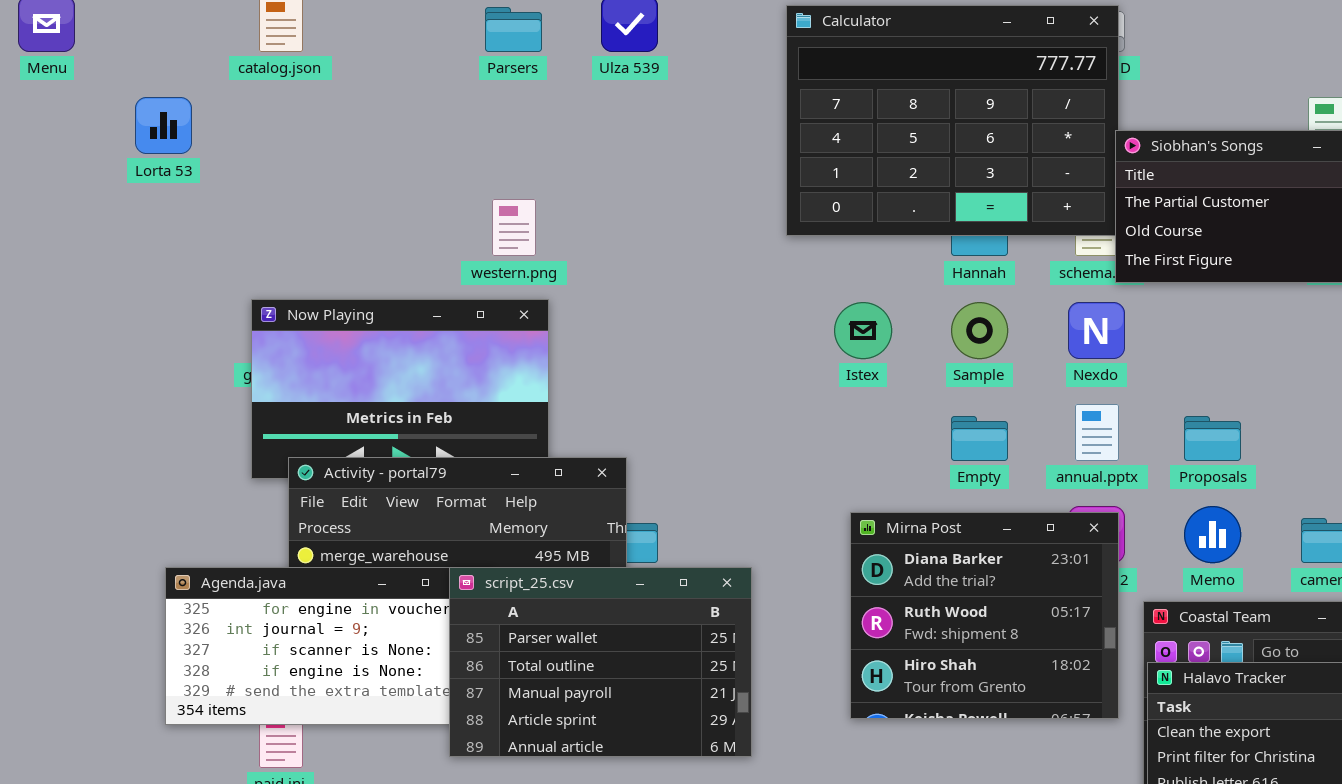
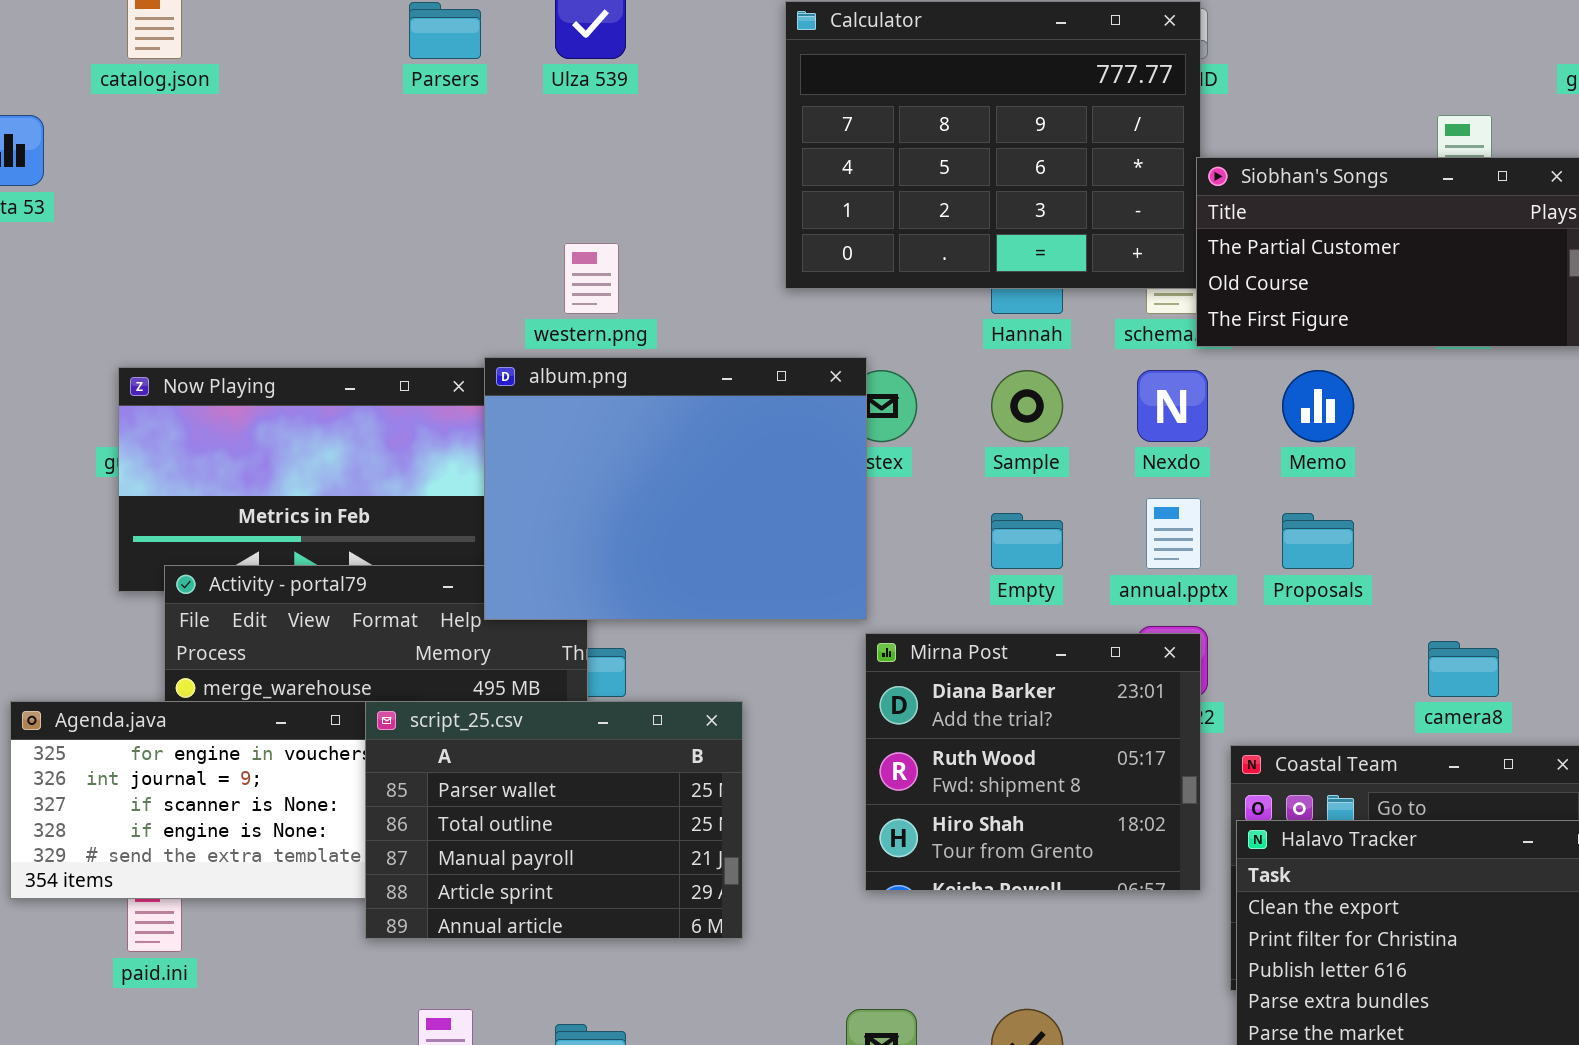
western.png: [492,199,536,256] -> [564,243,619,314], moved
album.png: none -> [484,357,867,620], opened
Memo: [1184,506,1241,563] -> [1282,370,1354,442], moved

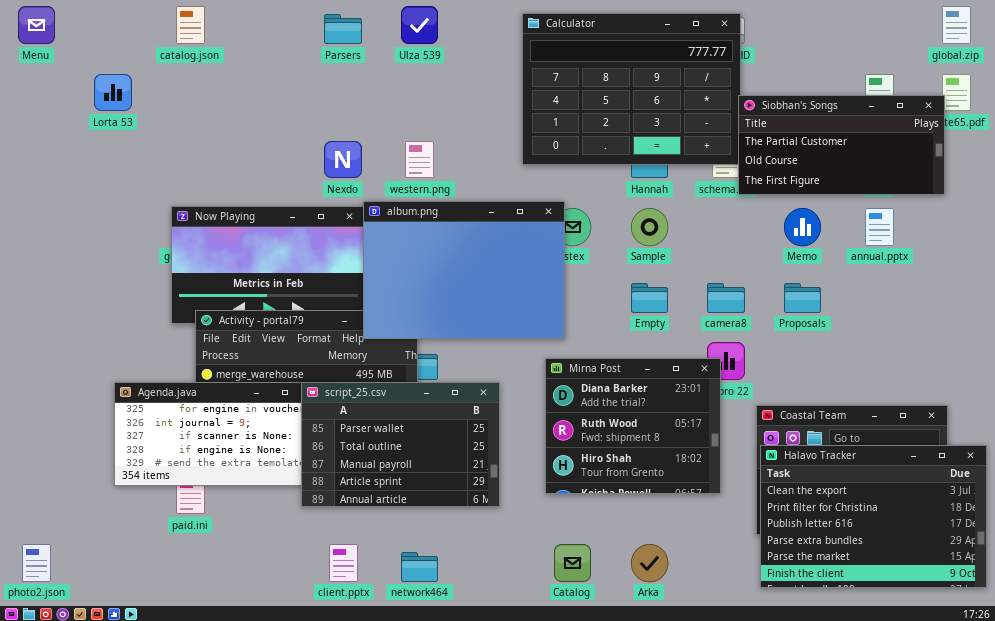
Nexdo: [1137,370,1208,442] -> [324,141,362,178], moved
annual.pptx: [1146,498,1201,569] -> [865,208,894,246], moved
Mirna Post: [865,633,1201,891] -> [545,358,721,494], moved
camera8: [1428,641,1499,697] -> [707,283,745,313], moved

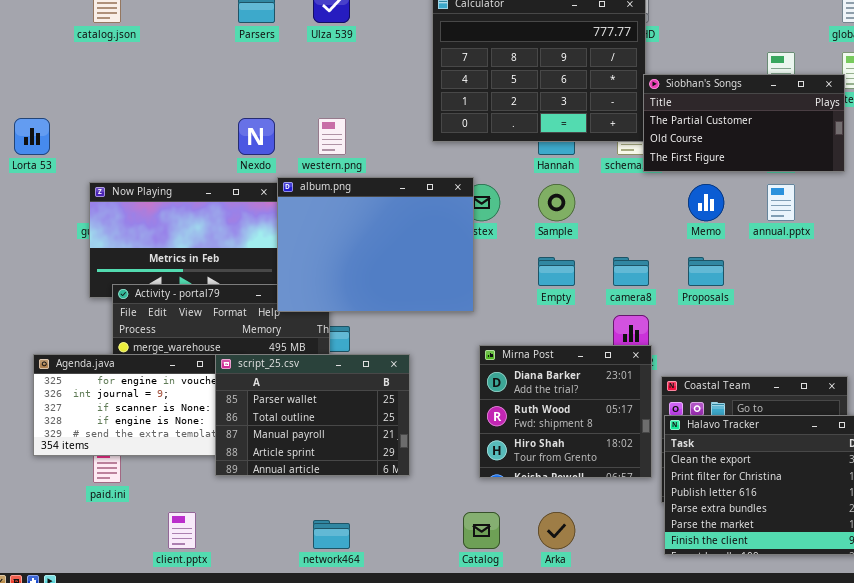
Lorta 53: [94,74,132,111] -> [14,118,50,155], moved
Mirna Post: [545,358,721,494] -> [479,345,652,478], moved
client.pptx: [329,544,358,582] -> [168,512,196,549], moved

